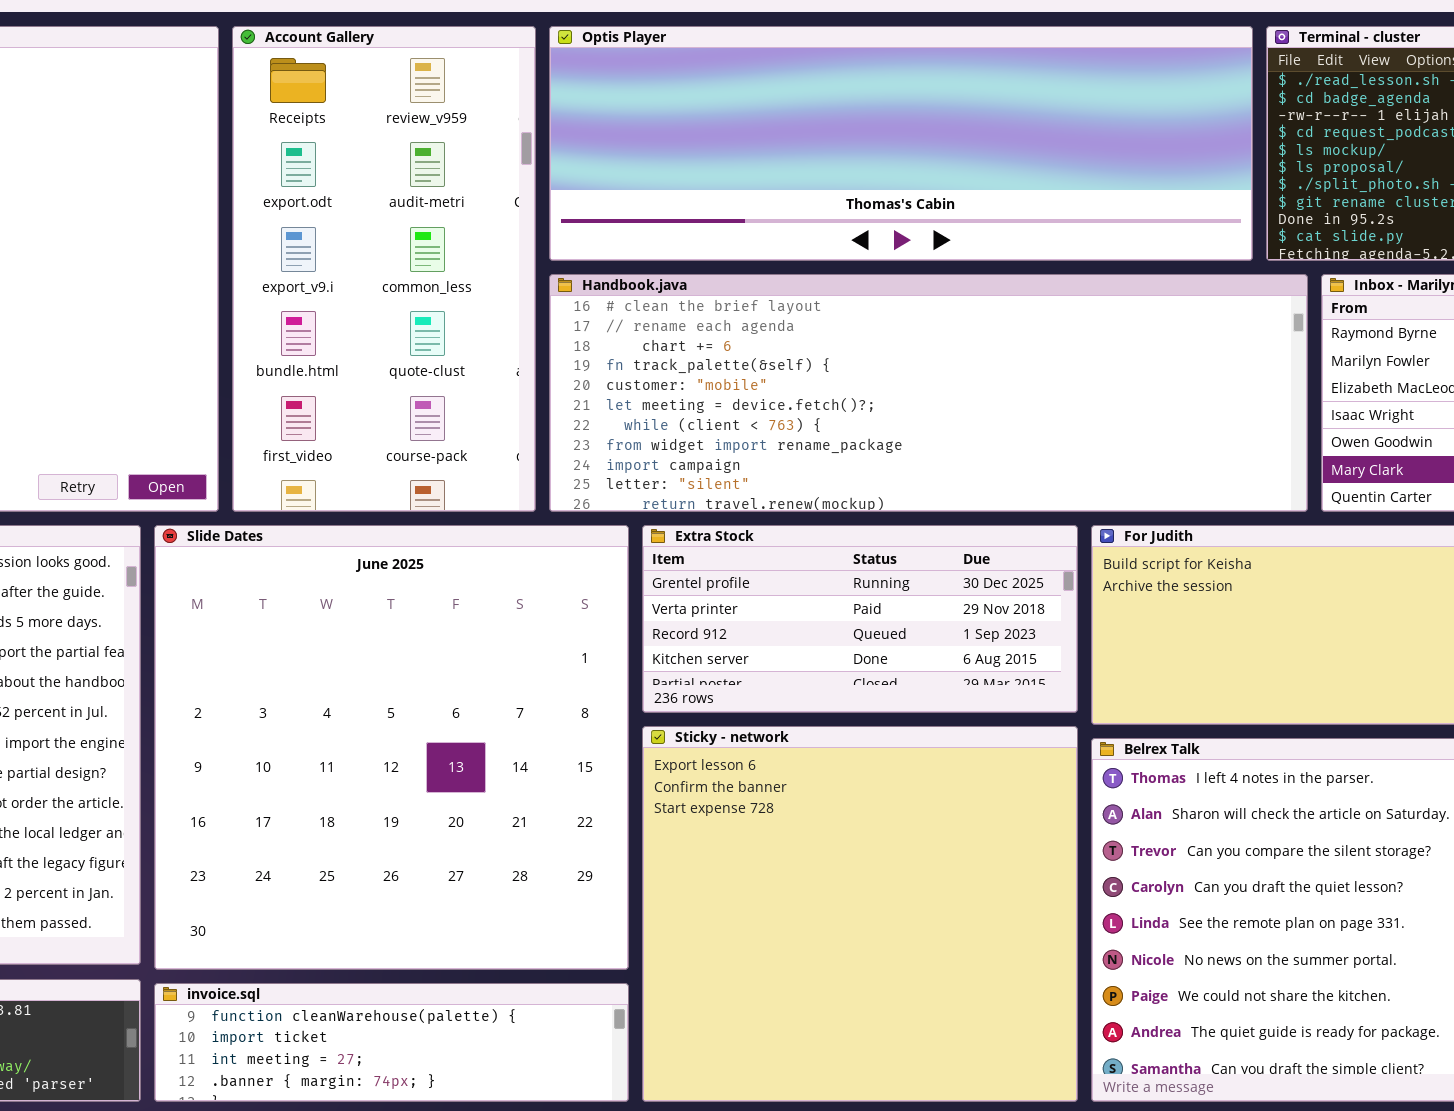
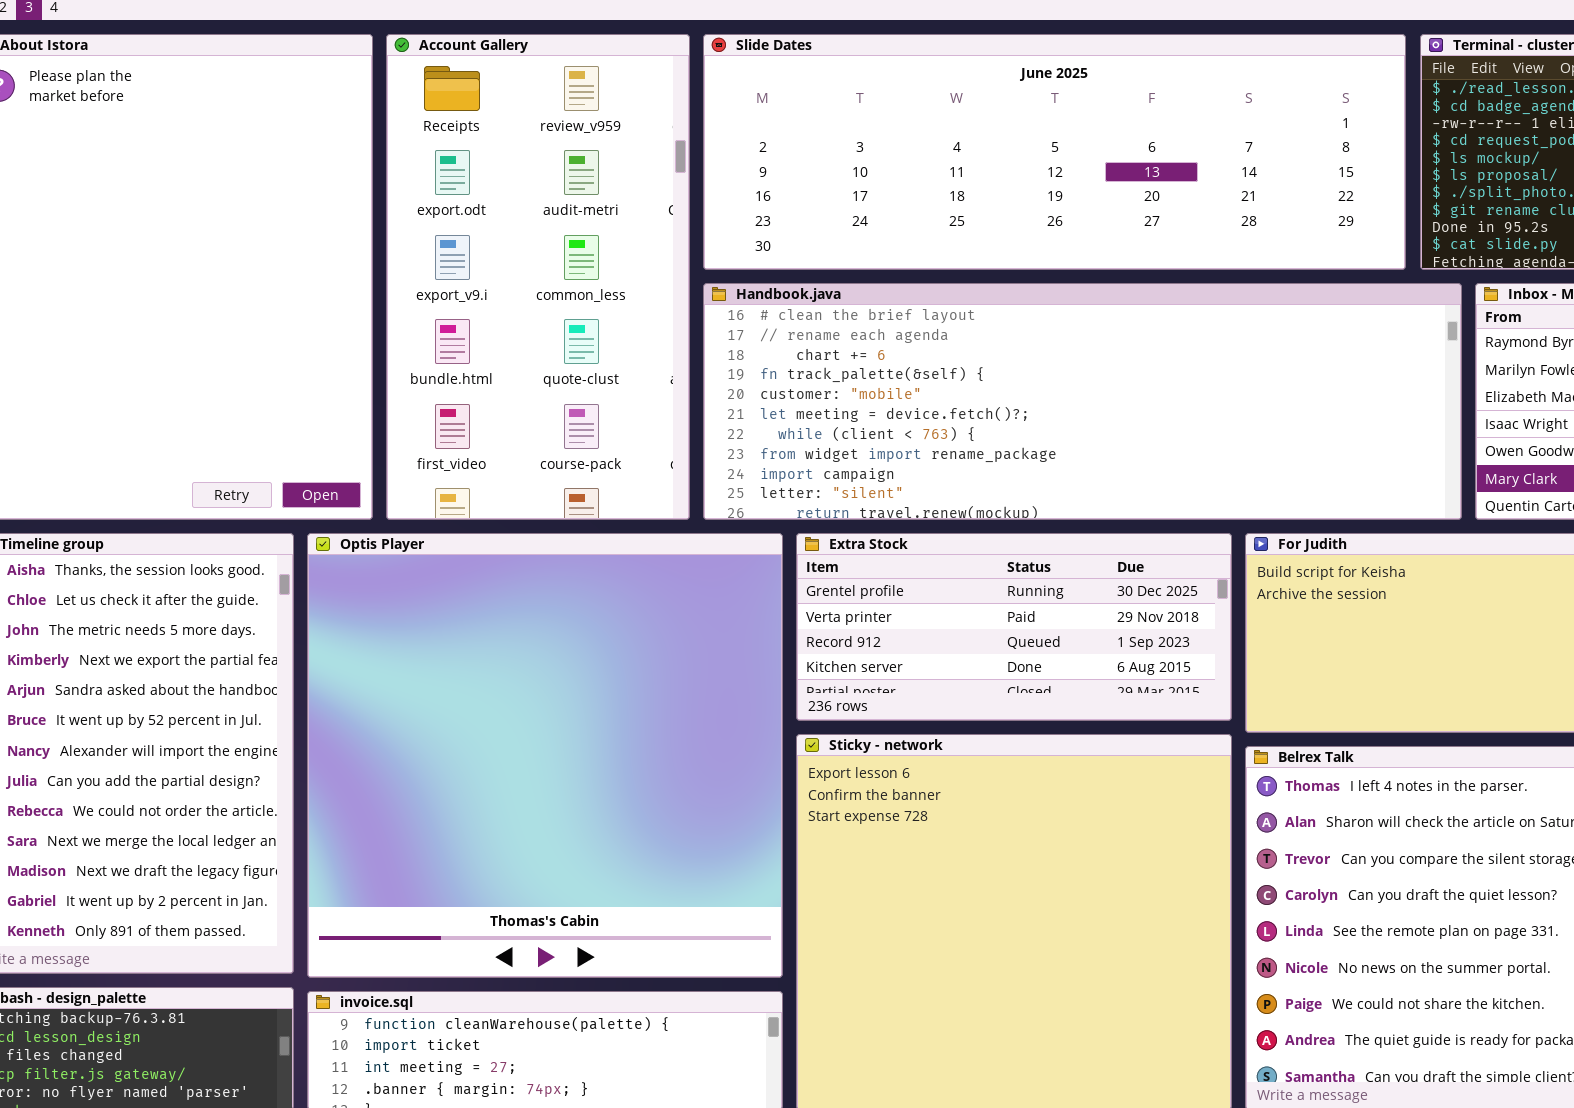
Optis Player: [549,26,1253,261] -> [307,533,783,978], moved, resized
Slide Dates: [154,525,629,970] -> [703,34,1406,270], moved, resized

